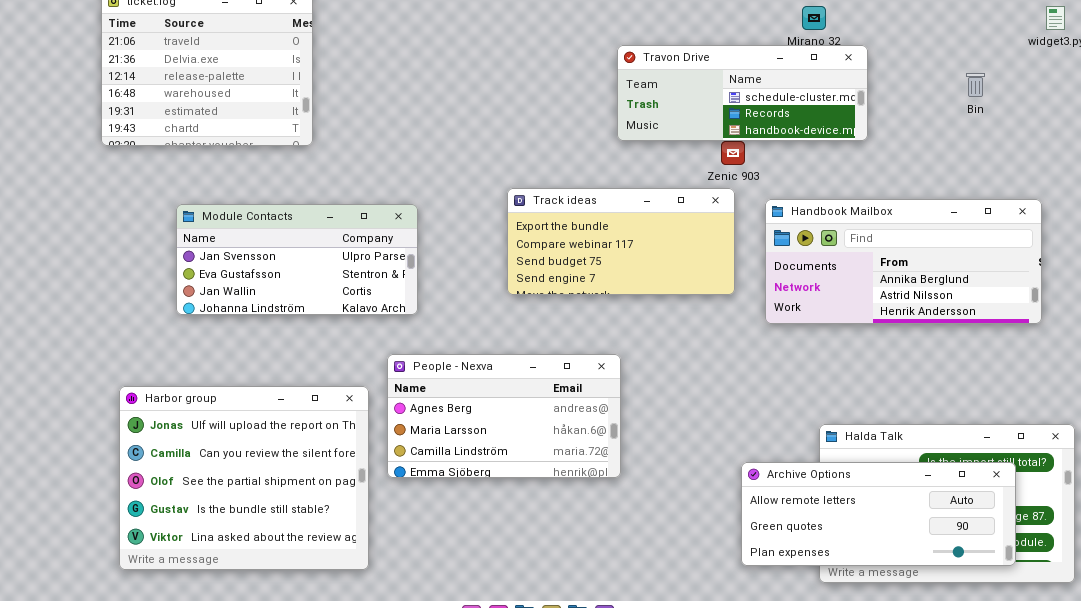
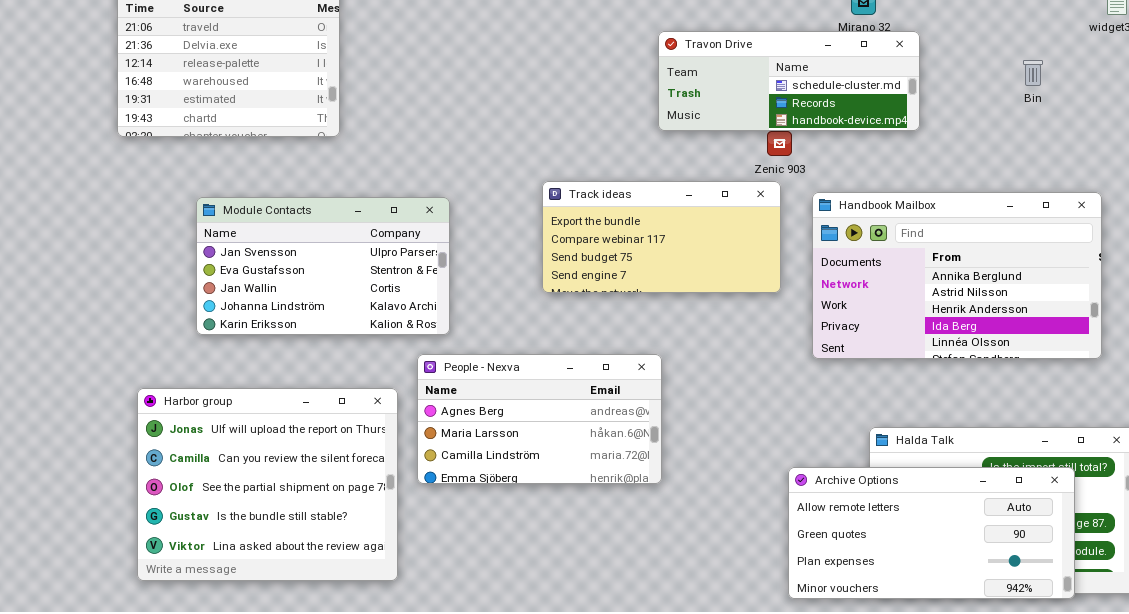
Handbook Mailbox: [765,199,1042,324] -> [812,192,1102,359], resized
Module Contacts: [176,204,418,315] -> [196,197,450,335], resized
Archive Options: [741,462,1016,566] -> [788,467,1075,599], resized

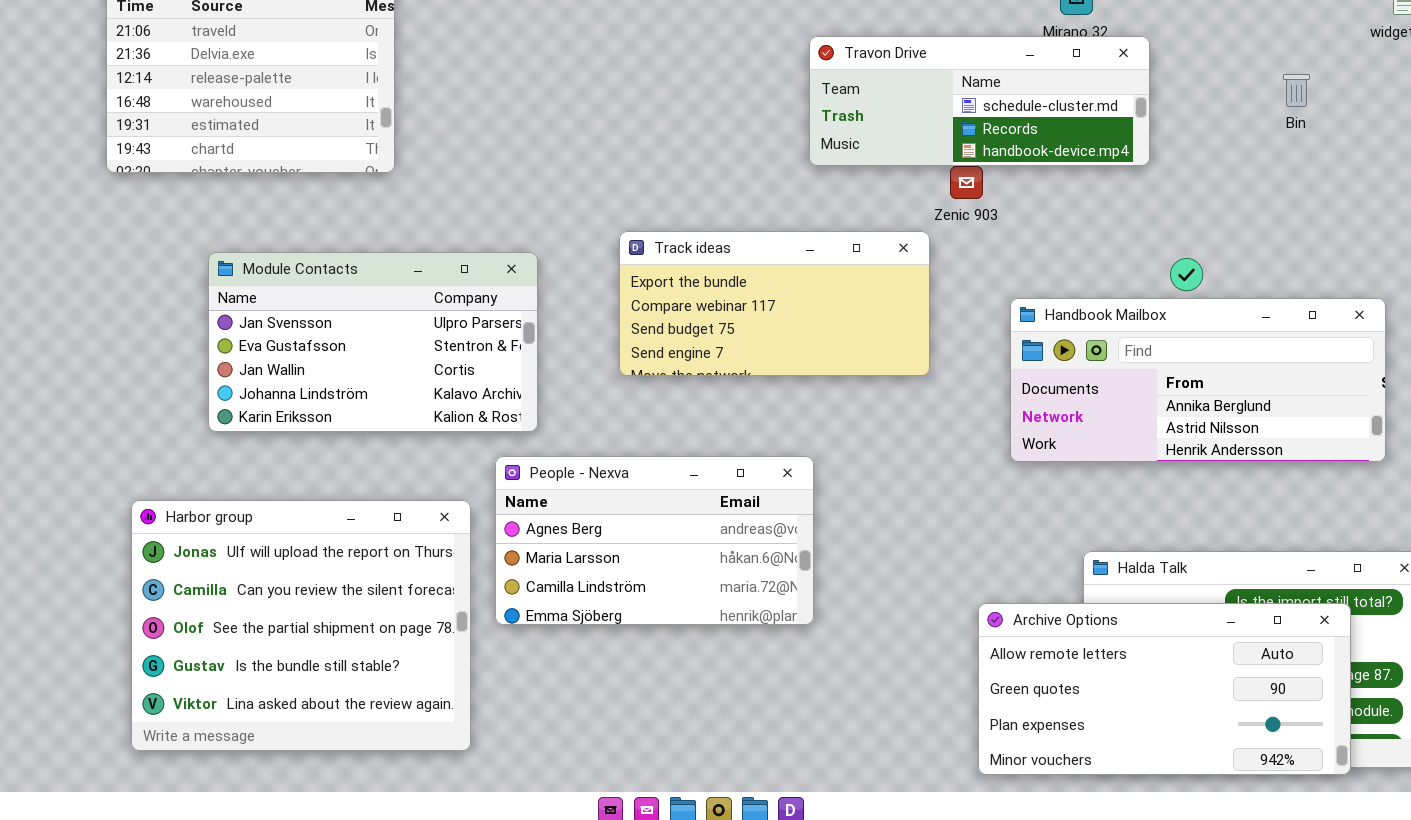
Track ideas: [542,181,781,293] -> [619,231,930,376], moved
Handbook Mailbox: [812,192,1102,359] -> [1010,298,1386,462], resized

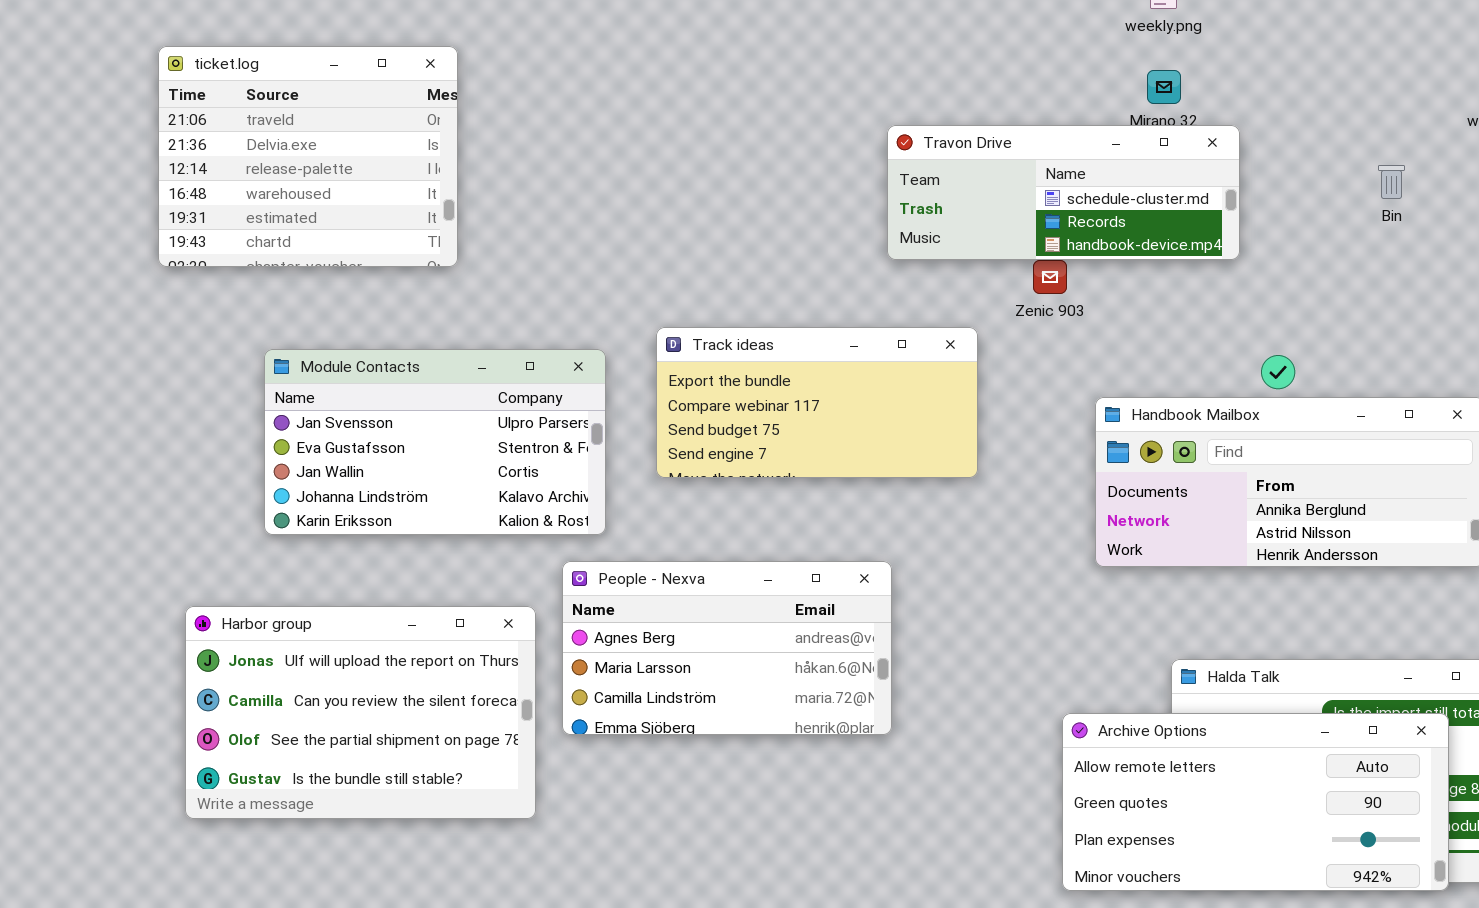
Track ideas: [619,231,930,376] -> [656,327,978,478], moved
Harbor group: [131,500,471,751] -> [185,606,536,819], resized

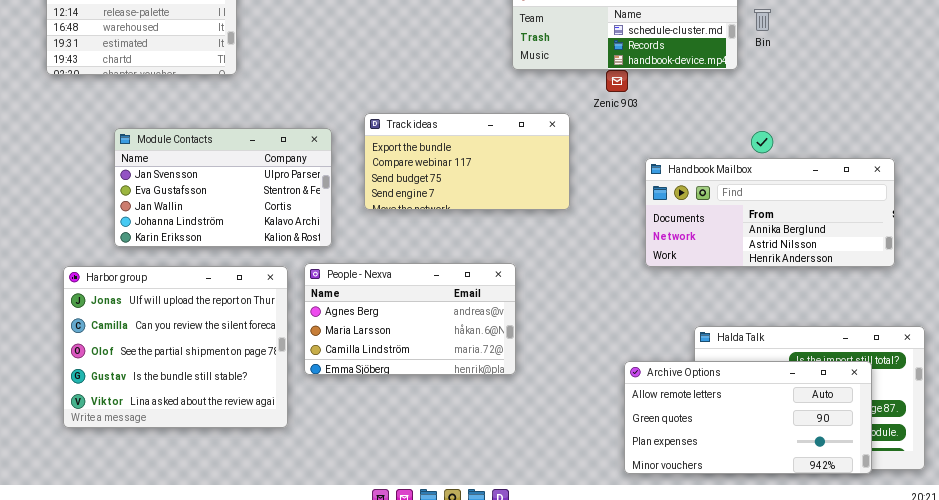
Bin: [1378,165,1405,199] -> [754,9,771,31], moved
Harbor group: [185,606,536,819] -> [63,266,288,428], resized

